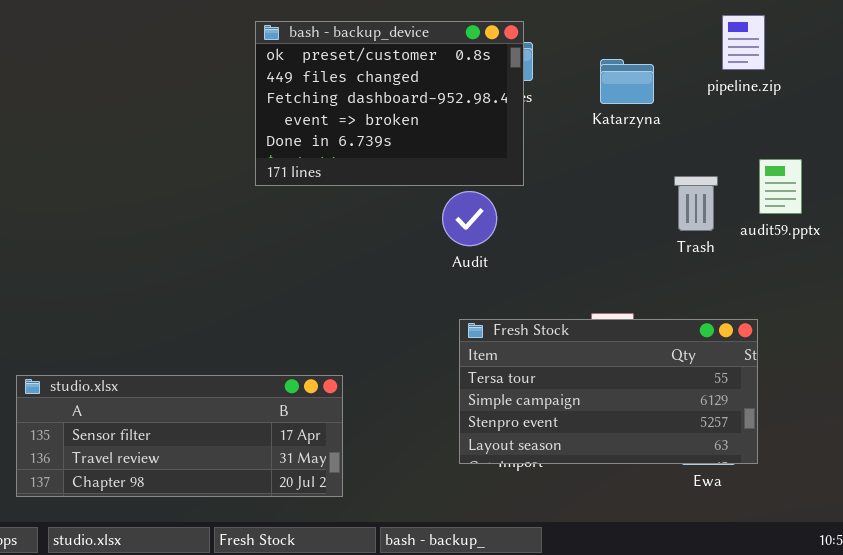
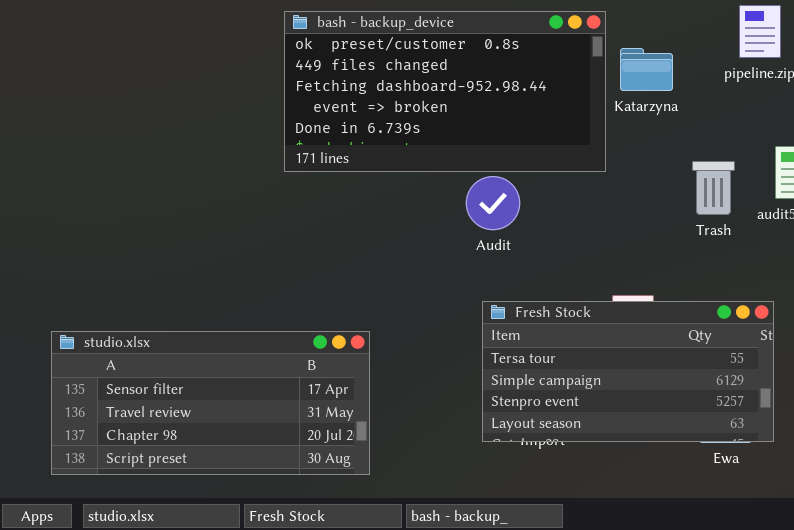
bash - backup_device: [255,21,524,186] -> [284,11,606,172], resized
studio.xlsx: [16,375,343,497] -> [51,331,370,475], resized

